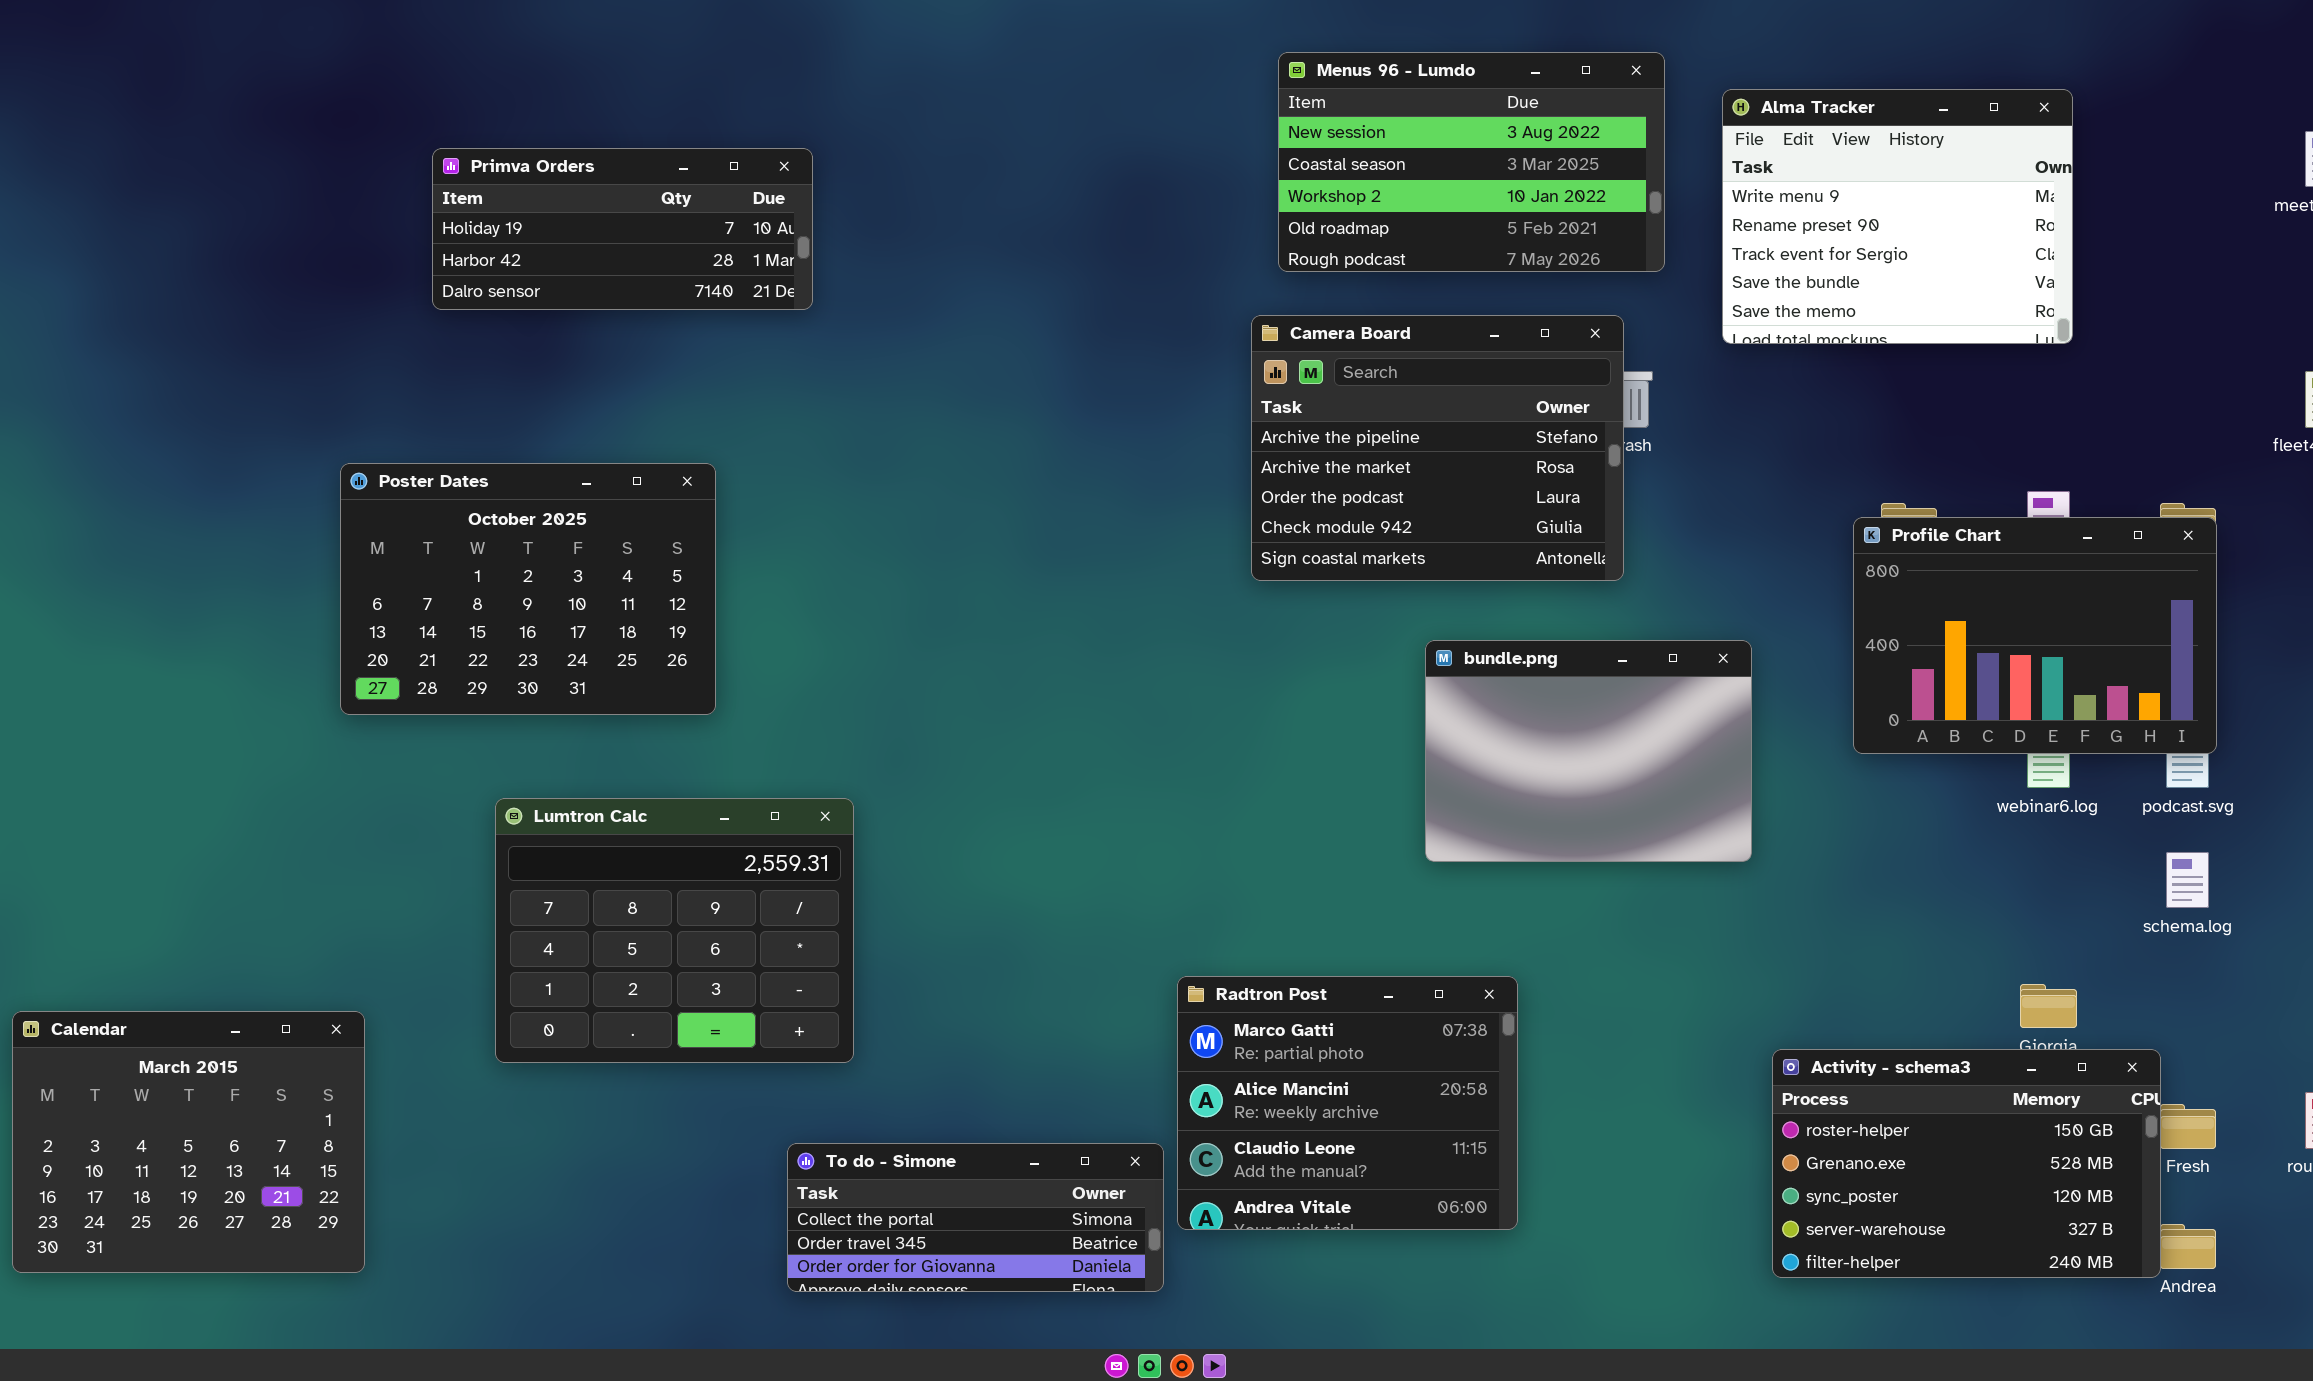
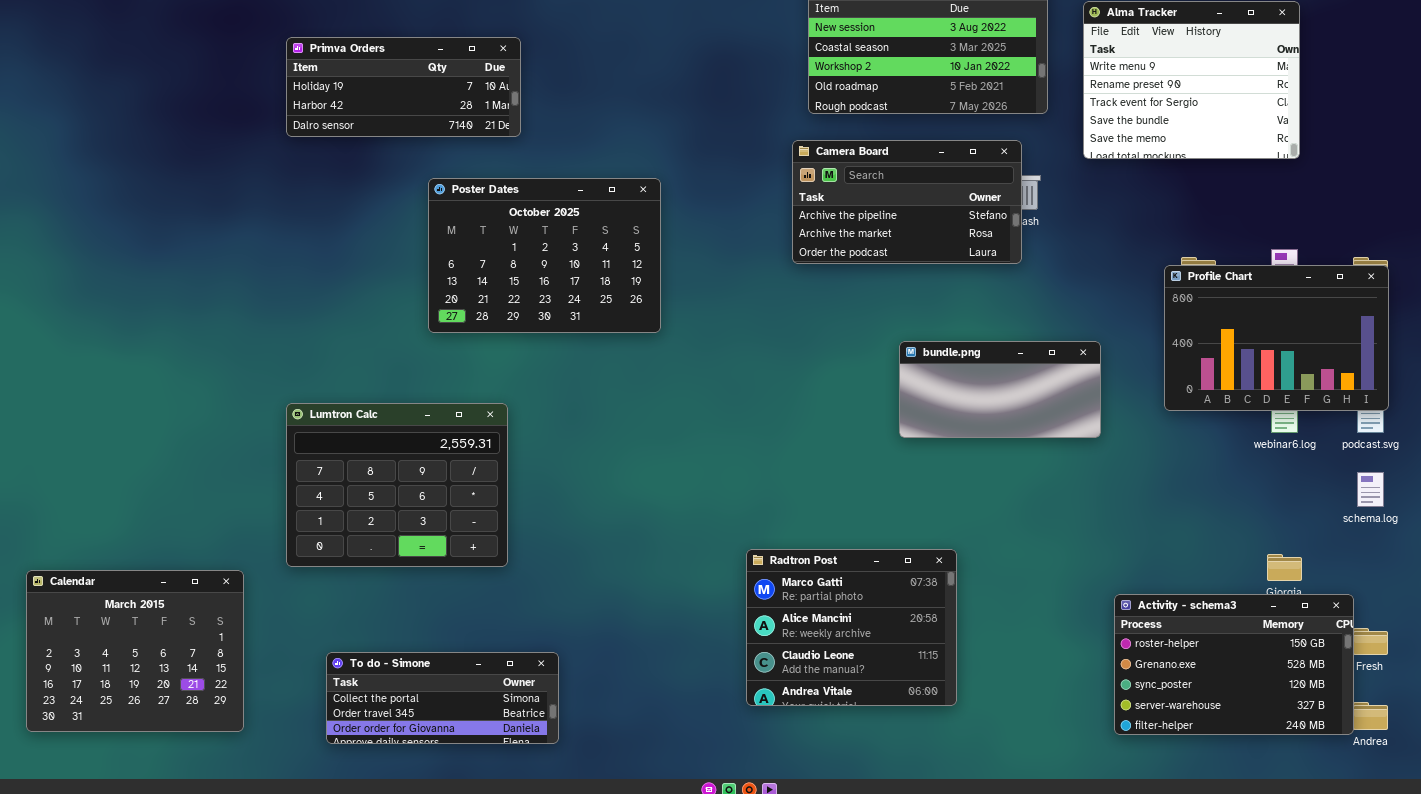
Camera Board: [1251,315,1624,581] -> [792,140,1022,264], resized
Poster Dates: [340,463,716,715] -> [428,178,661,333], moved
bundle.png: [1425,640,1752,862] -> [899,341,1101,438], resized
Lumtron Calc: [495,798,854,1063] -> [286,403,508,567], moved
To do - Simone: [787,1143,1164,1292] -> [326,652,559,744], moved

